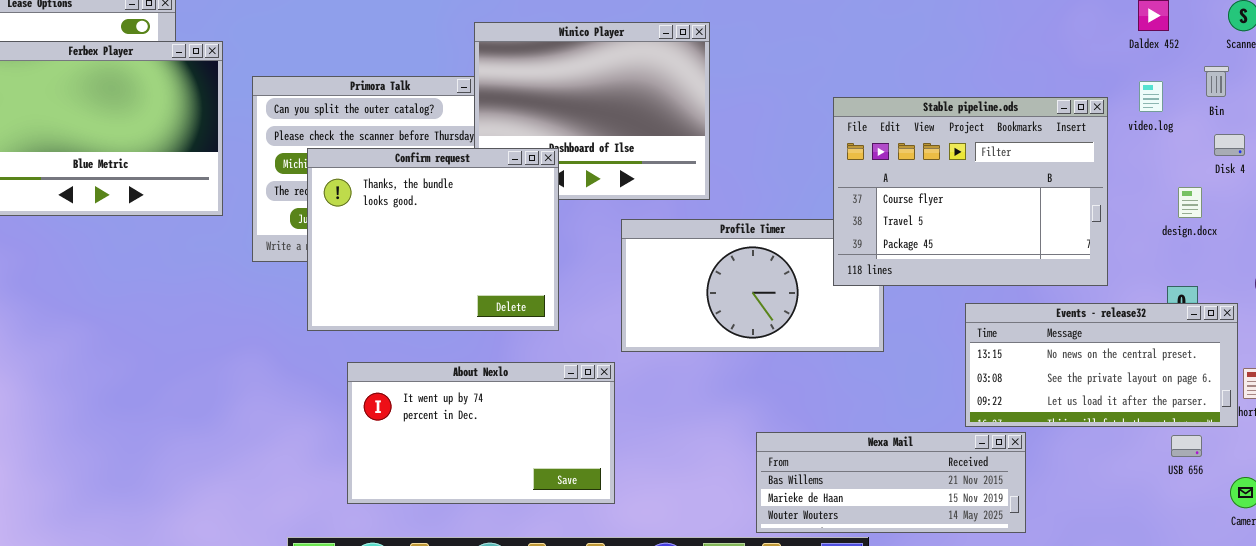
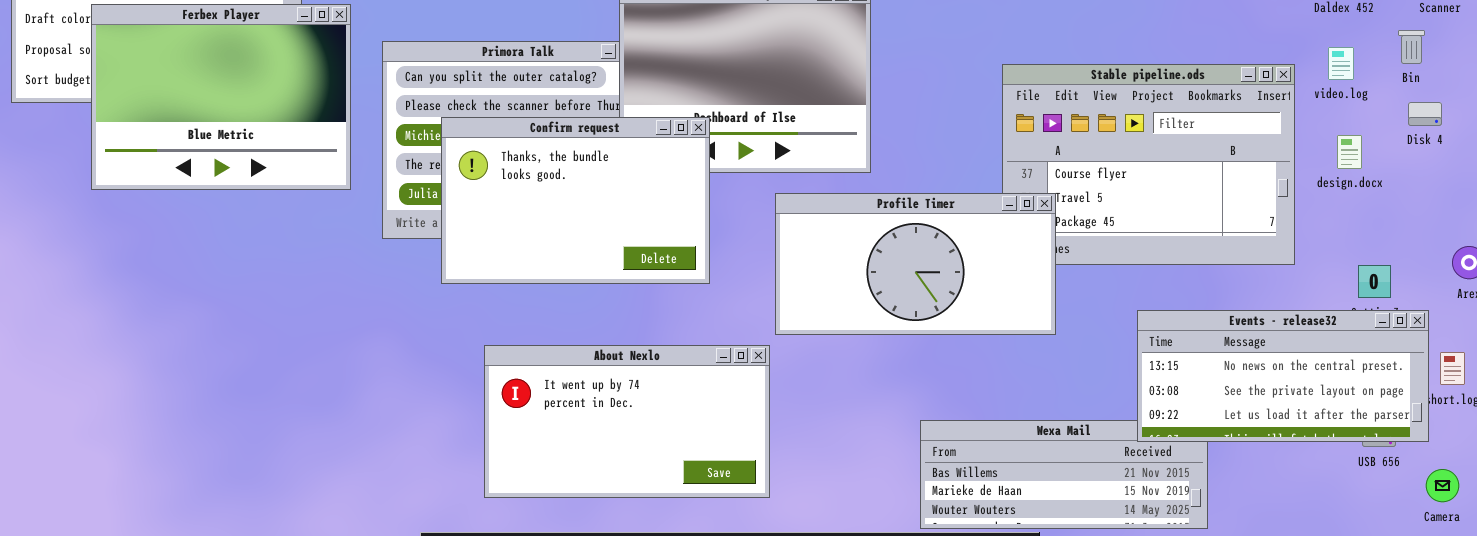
Confirm request: [307,148,559,331] -> [441,117,710,284], resized
design.docx: [1178,187,1202,218] -> [1337,135,1362,169], moved
Profile Timer: [621,219,884,352] -> [775,193,1056,335], raised
Events - release32: [965,303,1238,427] -> [1137,310,1429,442], moved

